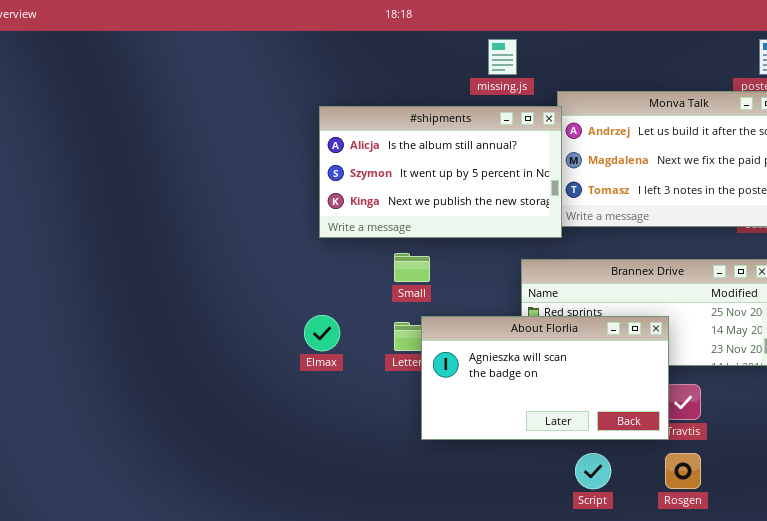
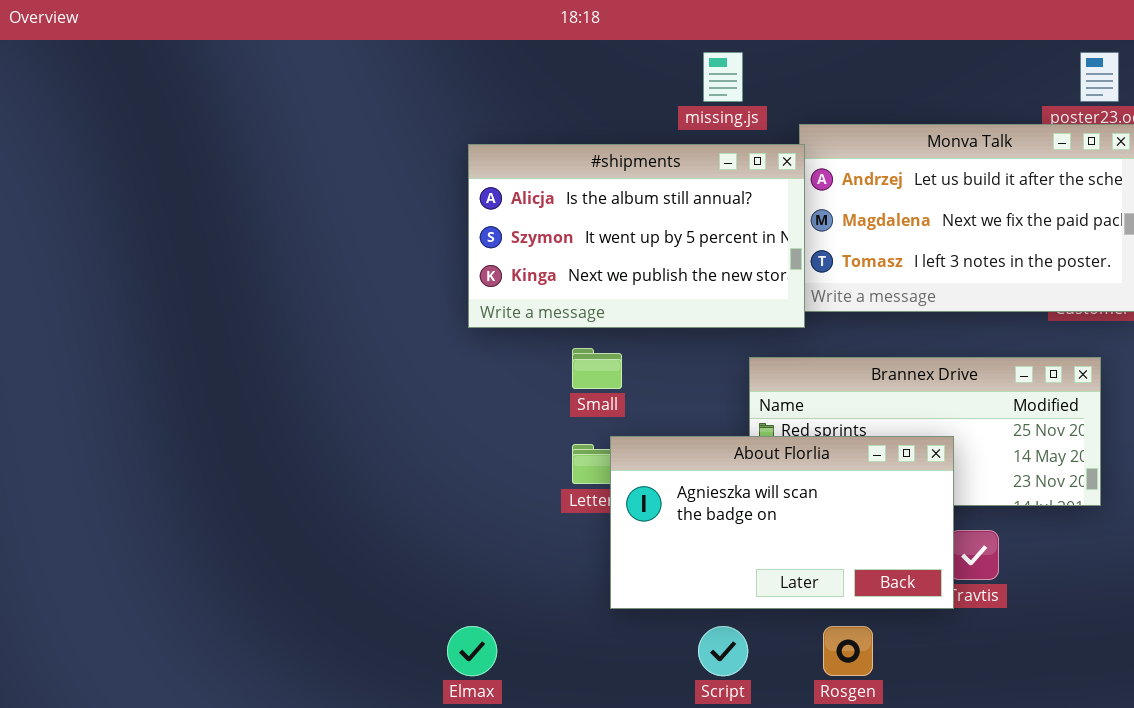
Elmax: [304,315,340,351] -> [447,626,497,676], moved
Script: [575,453,611,489] -> [698,626,748,676], moved
Rosgen: [665,453,701,489] -> [823,626,873,676], moved

